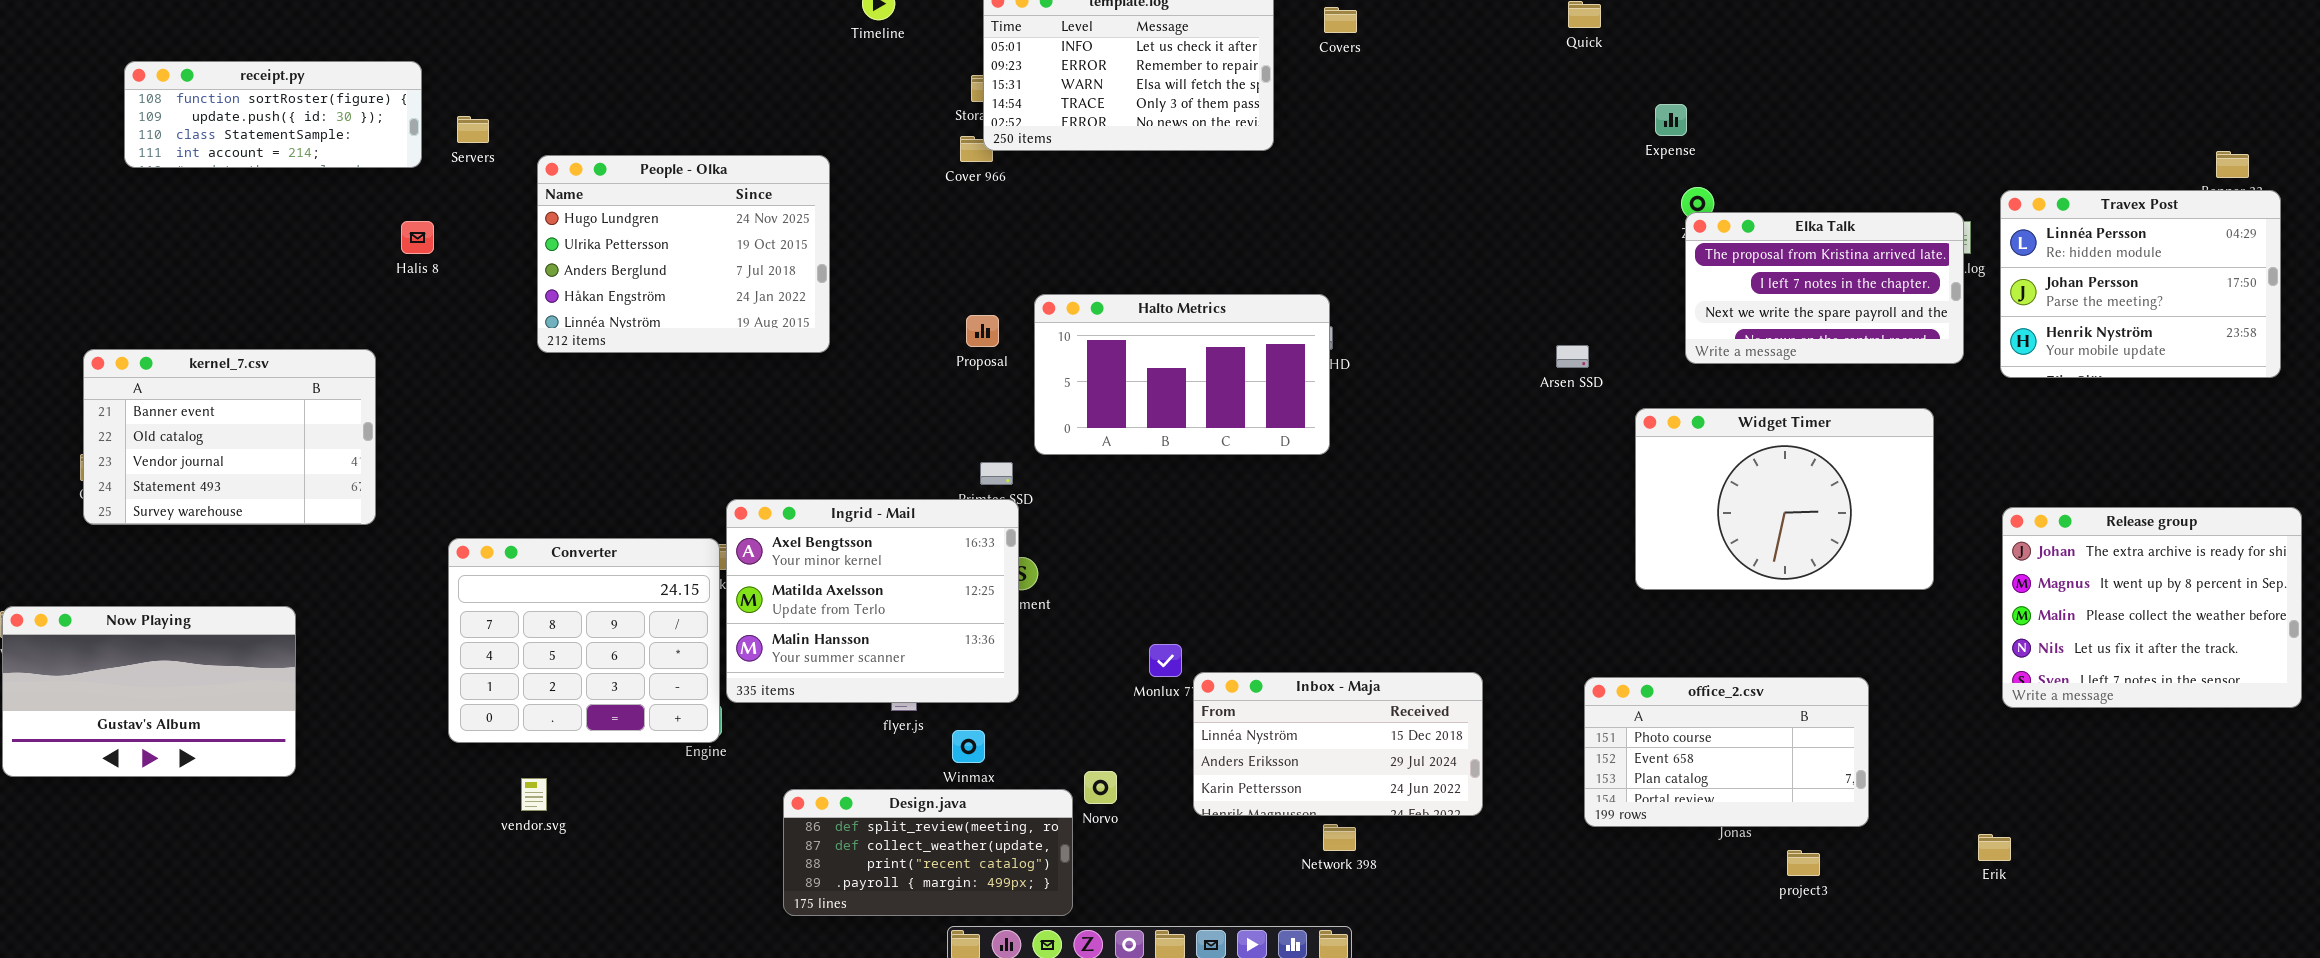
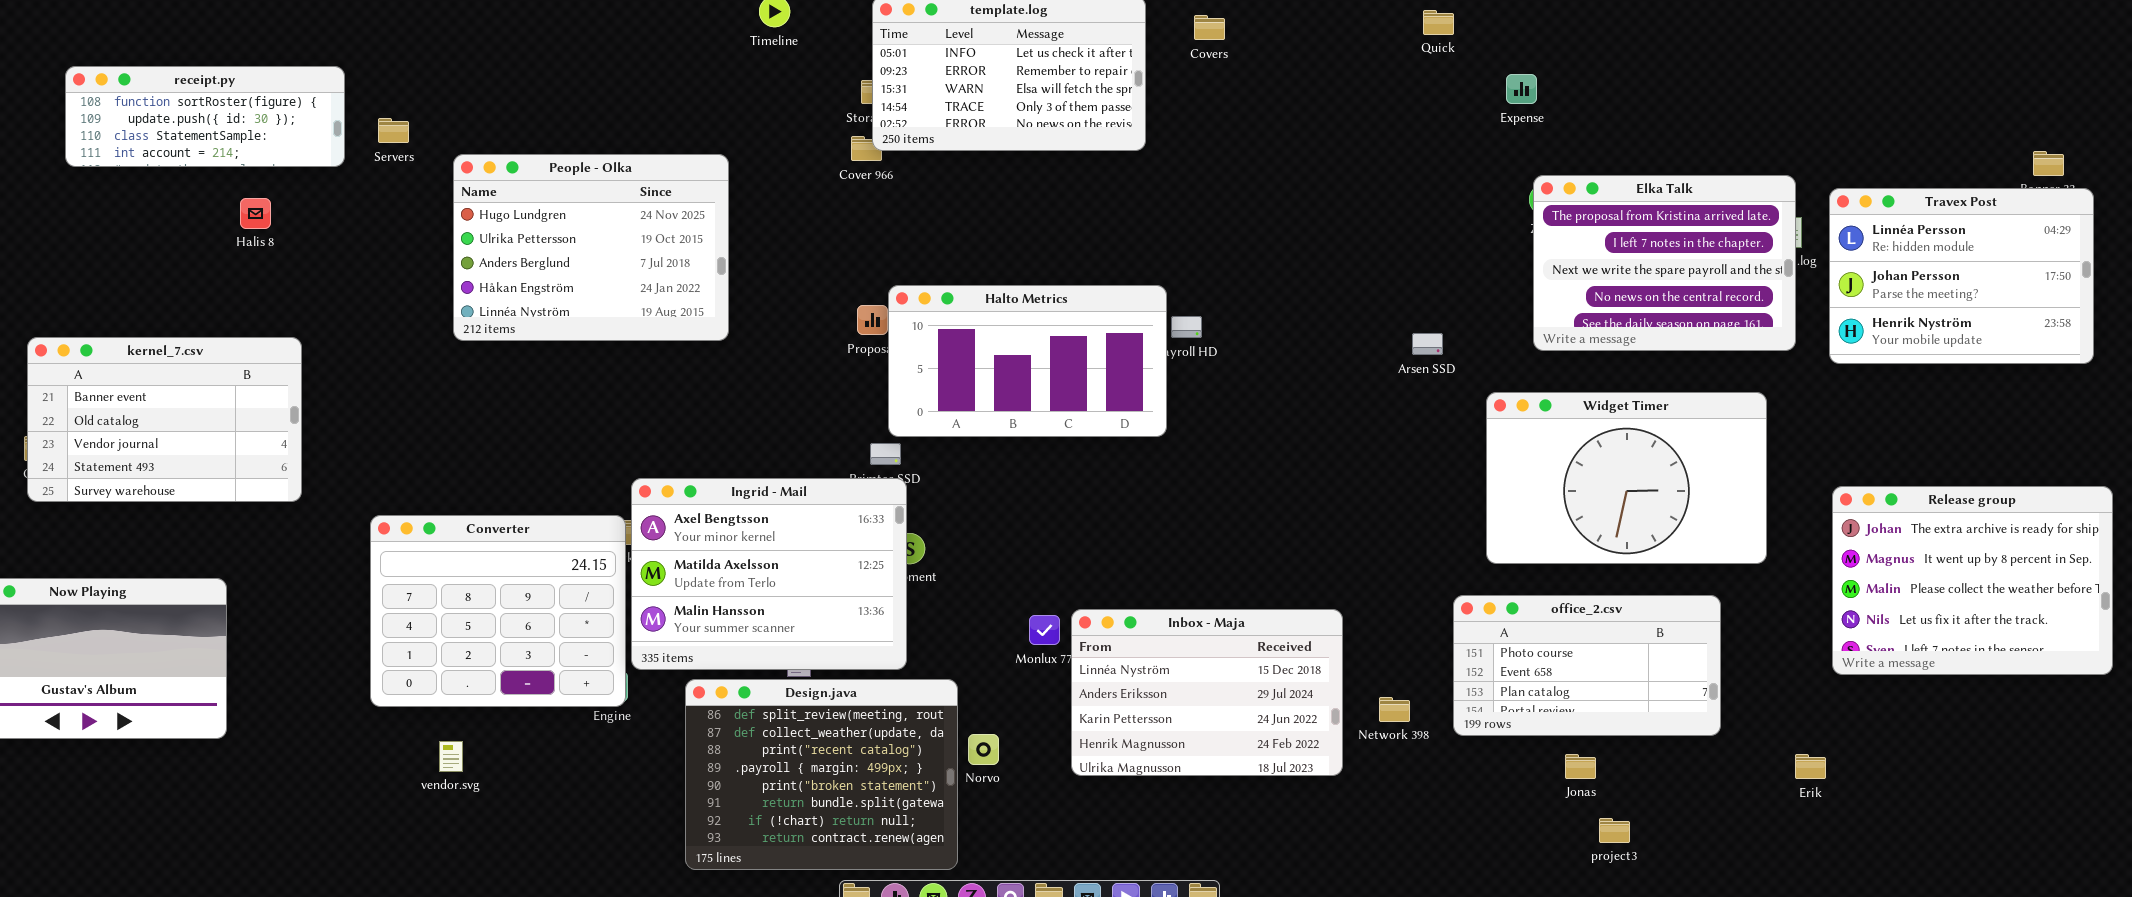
Expense: [1655,104,1687,136] -> [1506,74,1537,104], moved
Elka Talk: [1685,212,1964,364] -> [1533,175,1796,351], resized
Halis 8: [401,221,434,254] -> [240,198,271,229], moved
Halto Metrics: [1034,294,1330,455] -> [888,285,1167,437], moved
Inbox - Maja: [1193,672,1483,816] -> [1071,609,1343,776], resized
office_2.csv: [1584,677,1869,827] -> [1453,595,1721,736], moved
Design.java: [783,789,1073,916] -> [685,679,958,870], resized
Network 398: [1323,824,1356,851] -> [1379,697,1410,722], moved
Erik: [1978,834,2011,861] -> [1795,754,1826,779], moved
project3: [1787,850,1820,876] -> [1599,818,1630,843], moved

